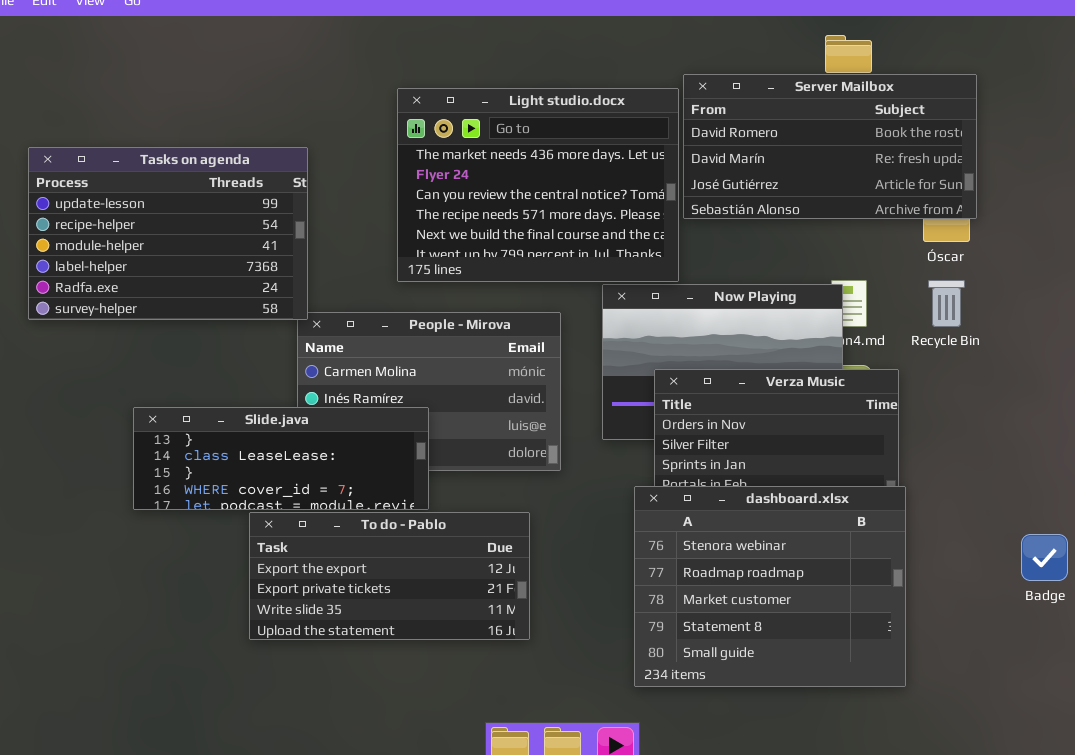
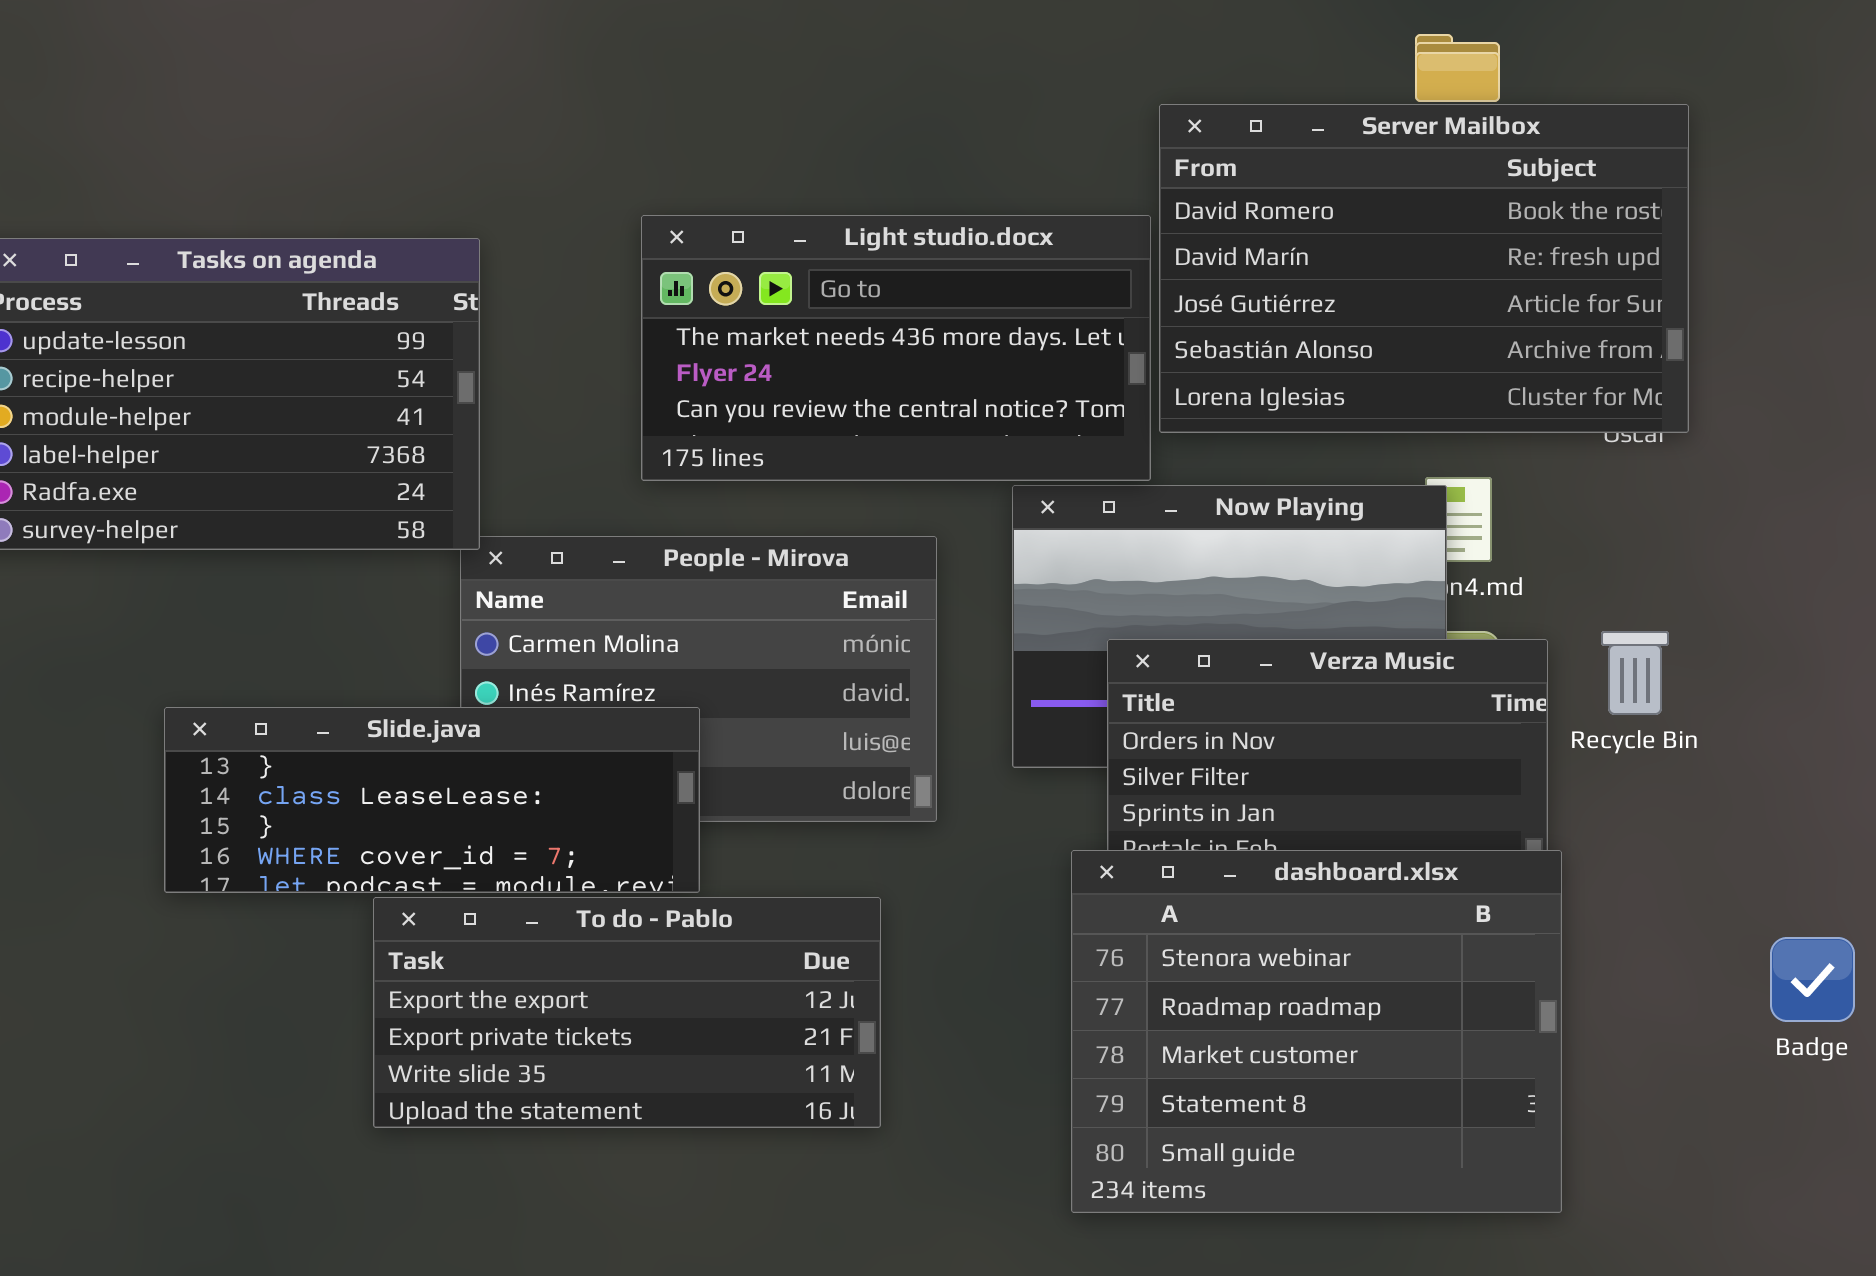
Server Mailbox: [683,74,977,219] -> [1159,104,1689,433], resized
Light studio.docx: [397,88,679,282] -> [641,215,1151,481], resized
Recycle Bin: [928,280,965,327] -> [1601,631,1669,715], moved

